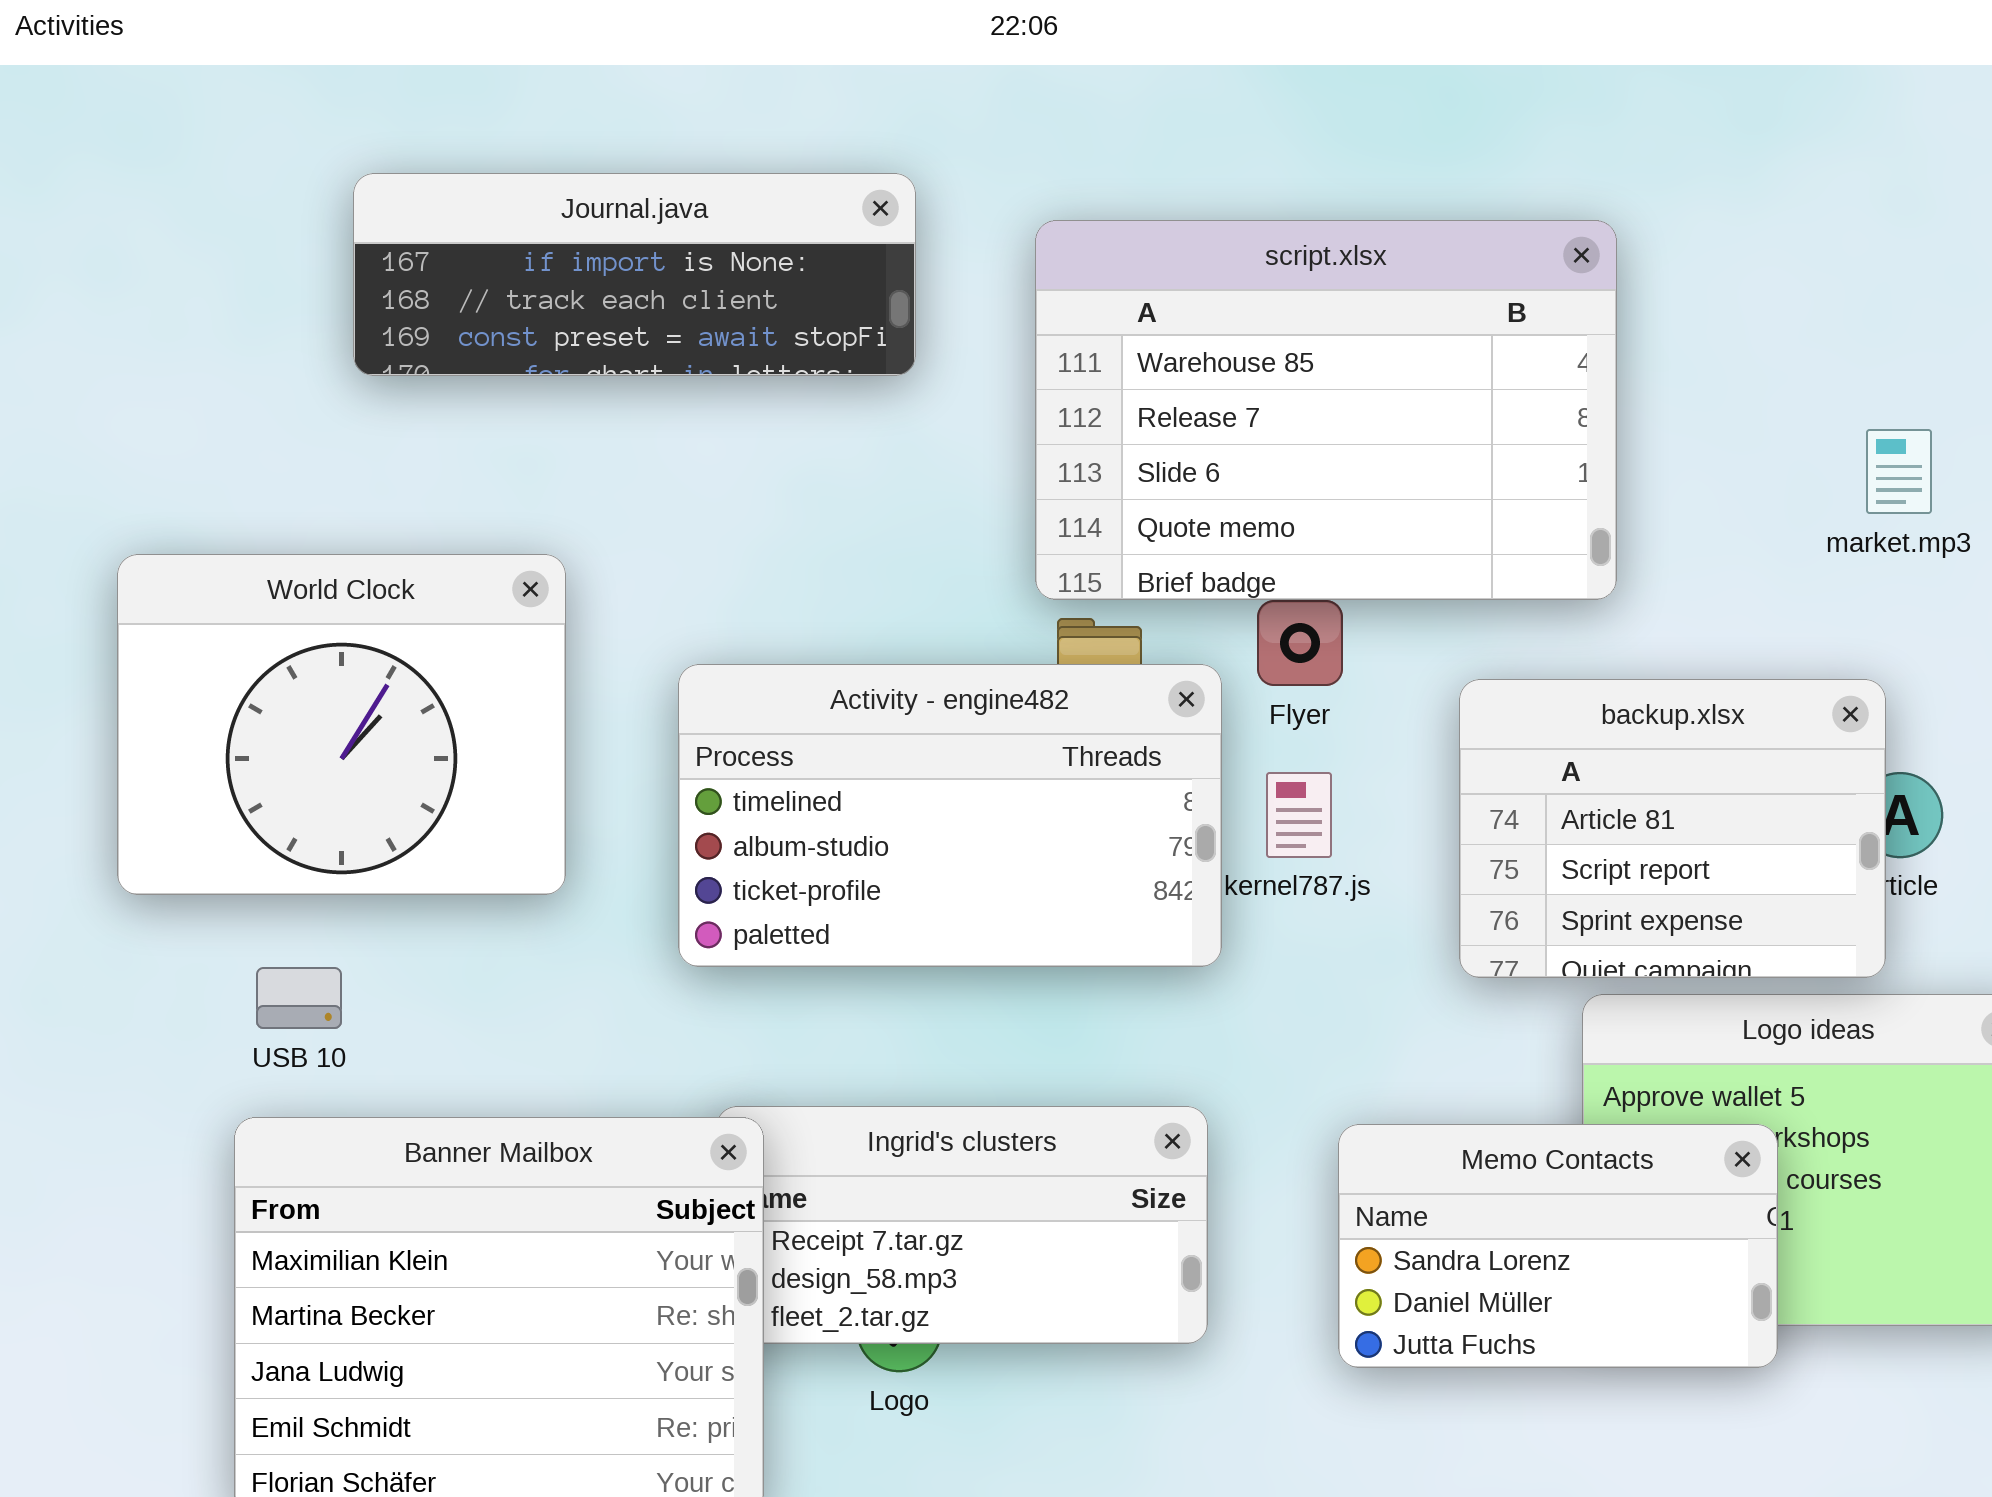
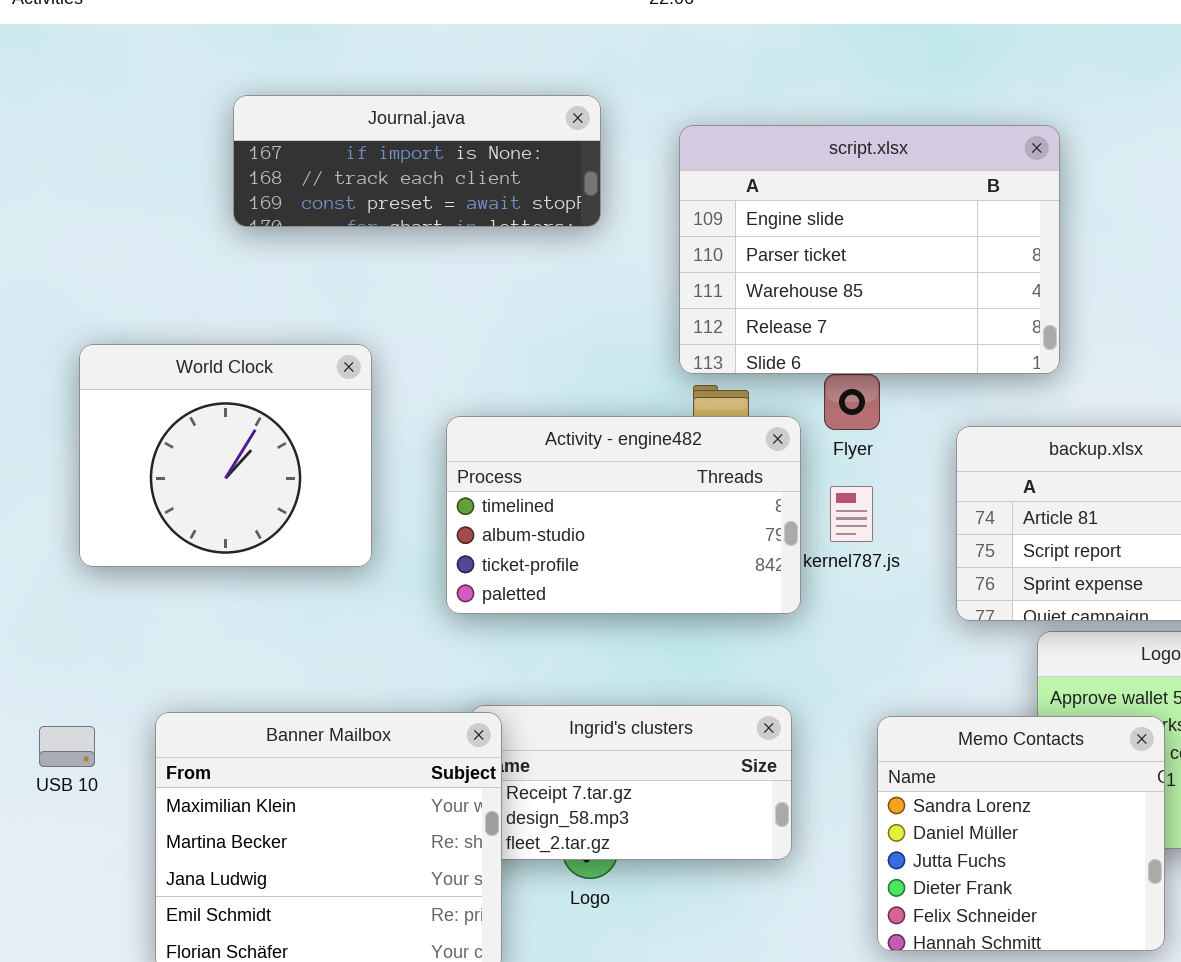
script.xlsx: [1035,220,1617,600] -> [679,125,1060,374], scrolled up 2 rows
USB 10: [256,967,342,1029] -> [39,726,95,767], moved
Memo Contacts: [1338,1124,1778,1368] -> [877,716,1165,951], resized

